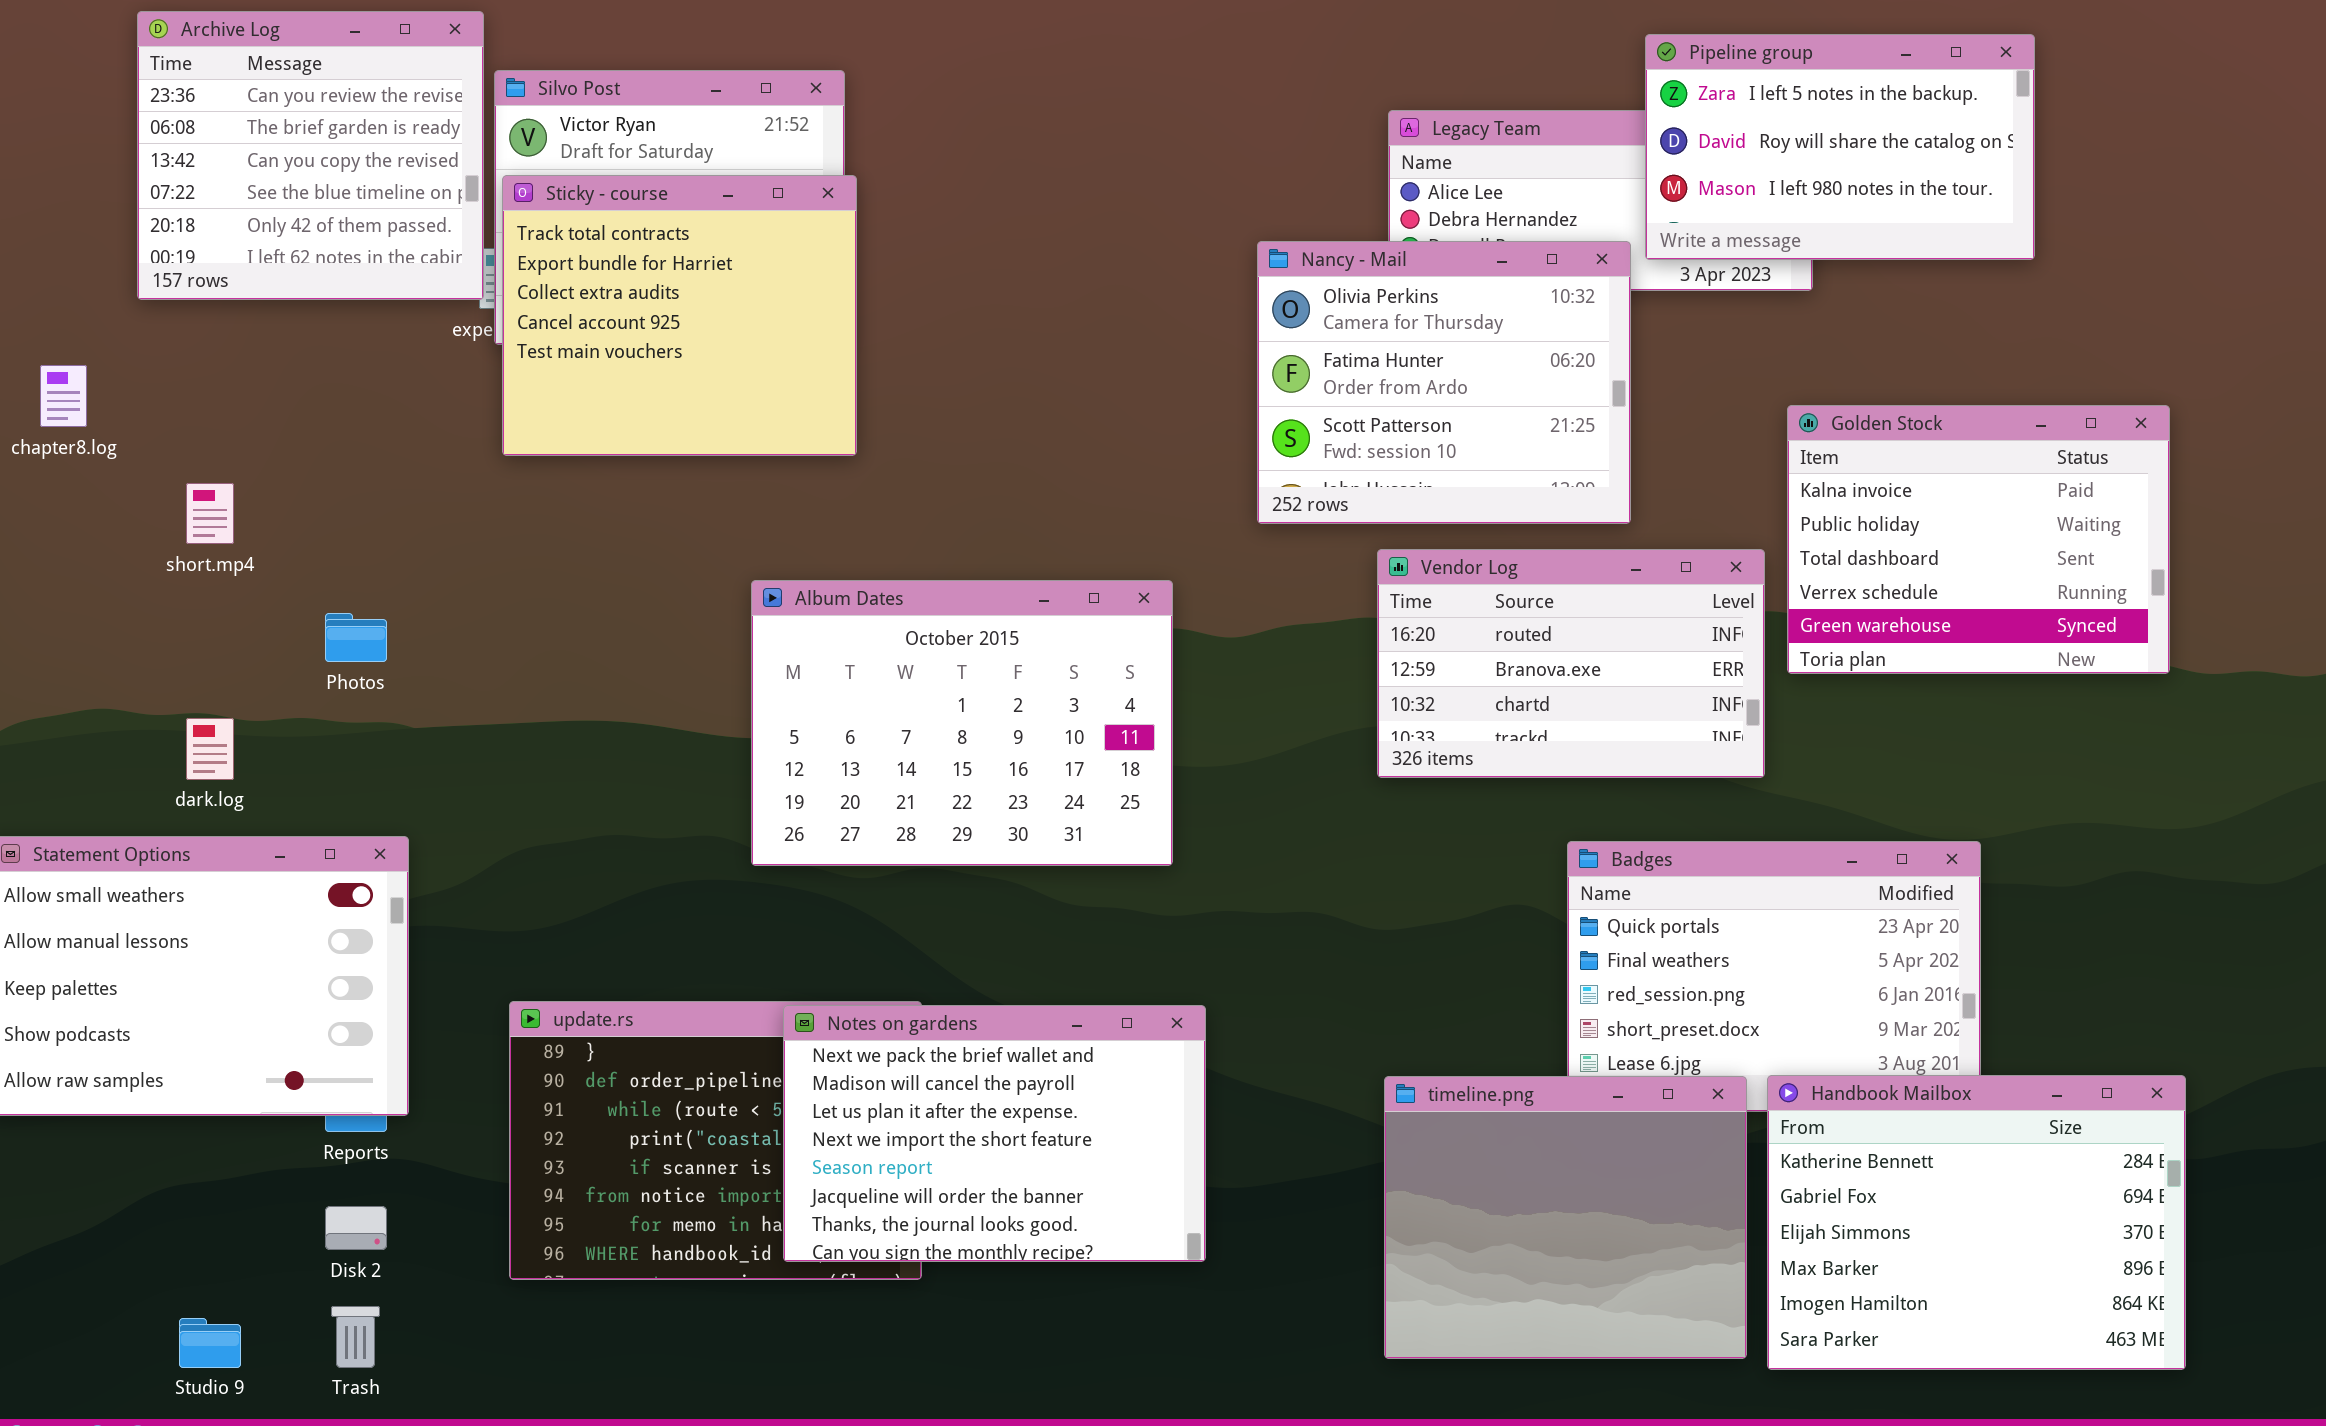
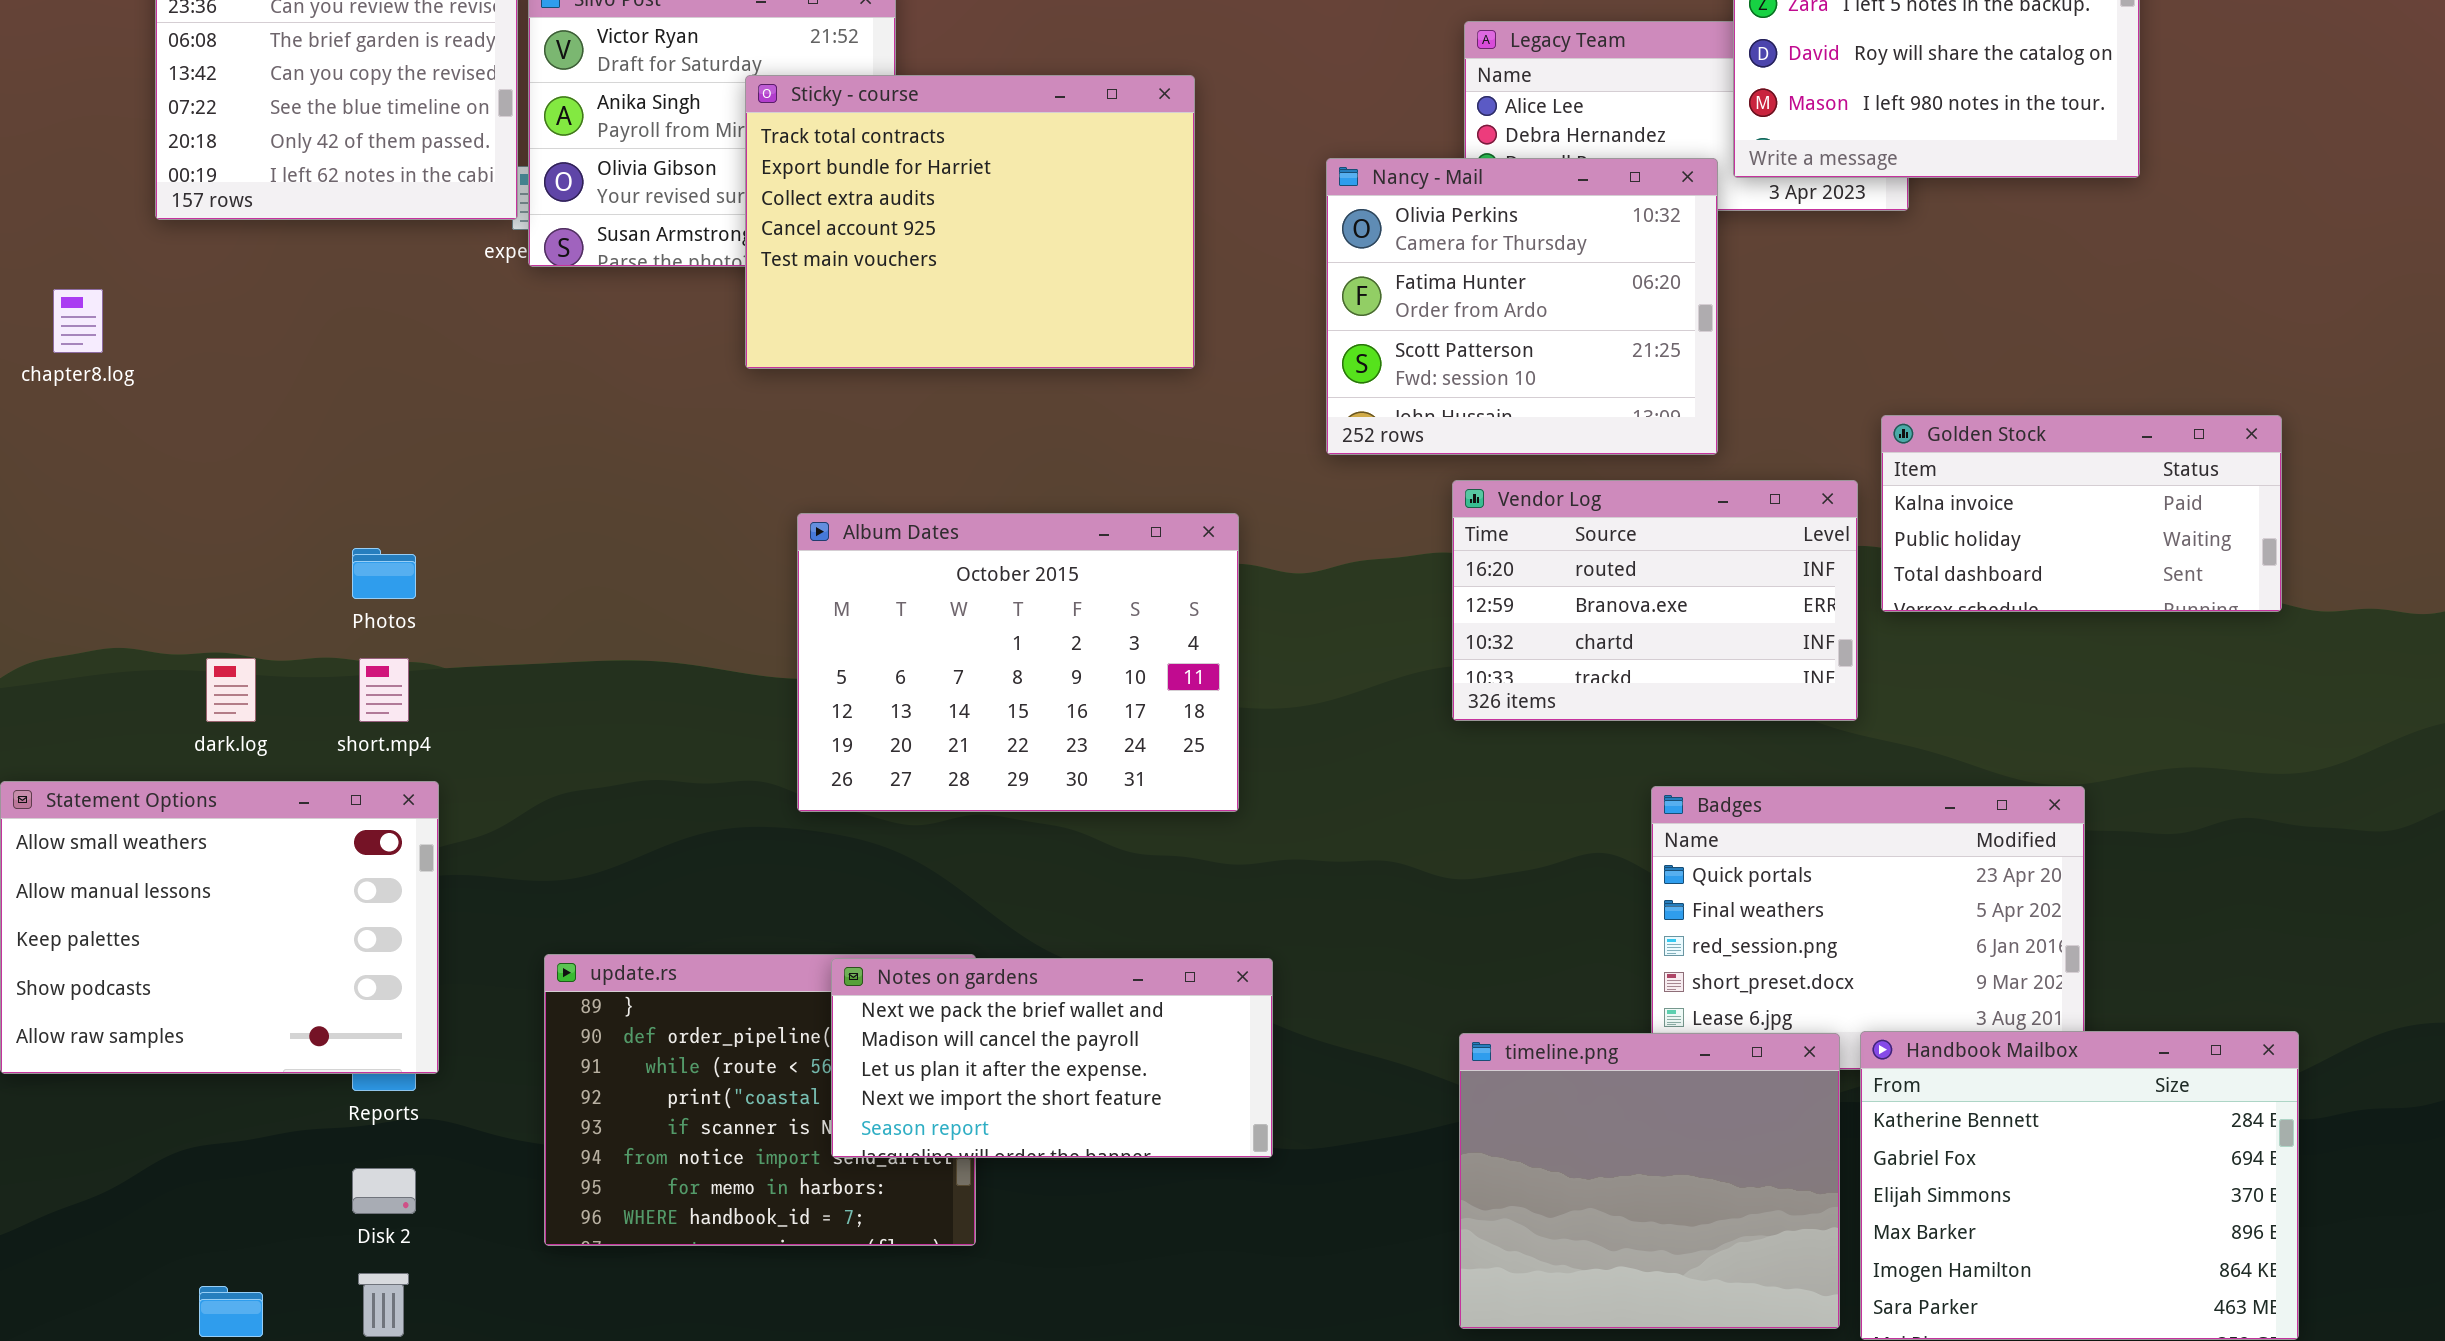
Sticky - course: [502,175,857,456] -> [745,75,1195,369], moved, resized
Golden Stock: [1787,405,2170,674] -> [1881,415,2282,612], resized
short.mp4: [186,483,234,544] -> [359,658,409,722], moved
Notes on gardens: [783,1005,1206,1262] -> [831,958,1273,1158], resized

